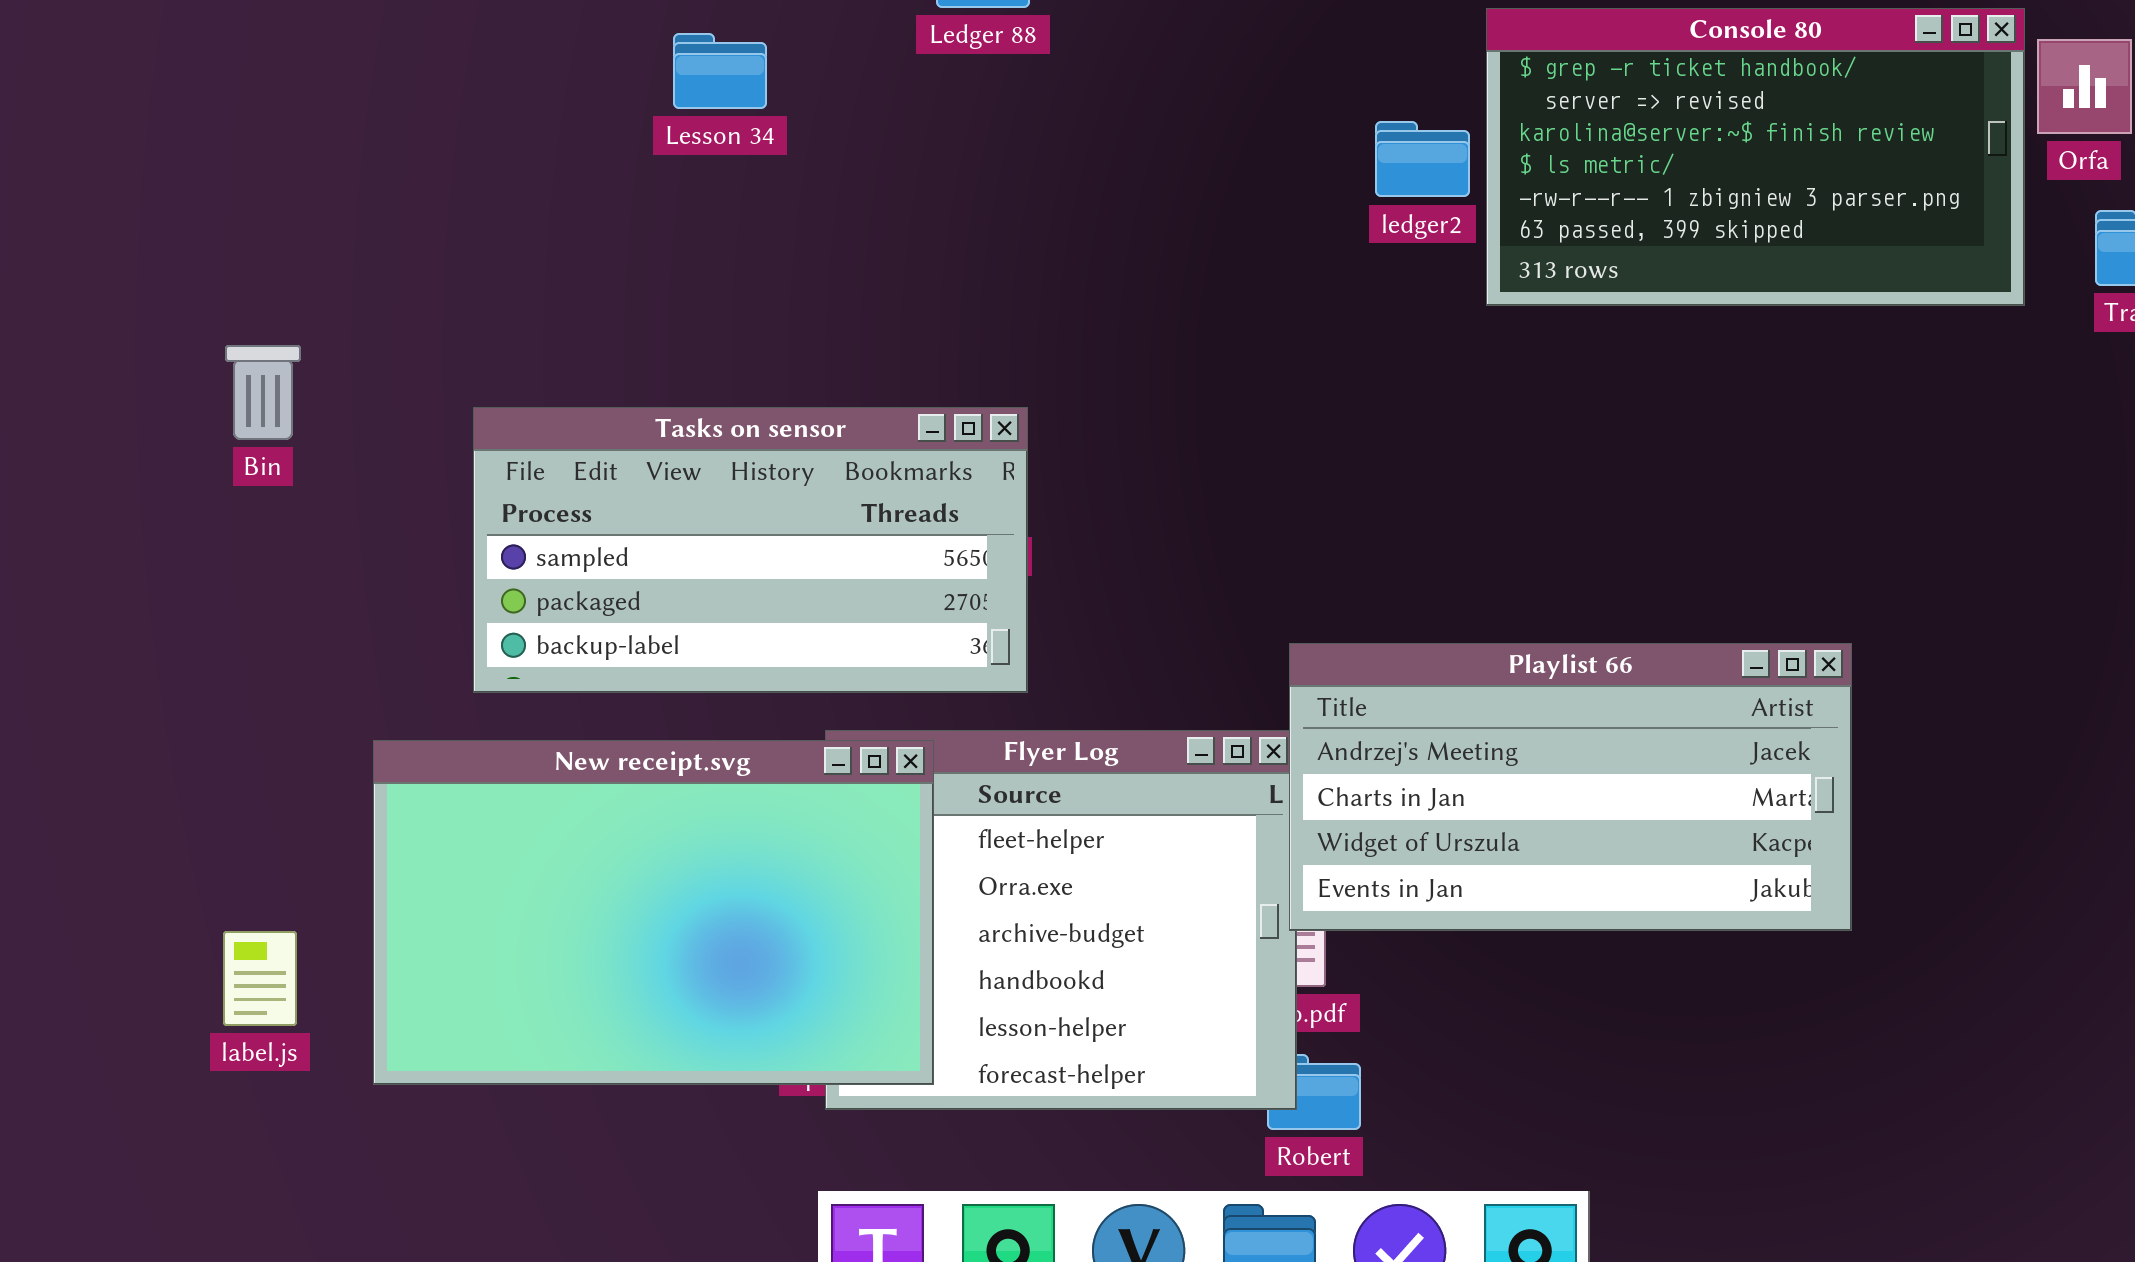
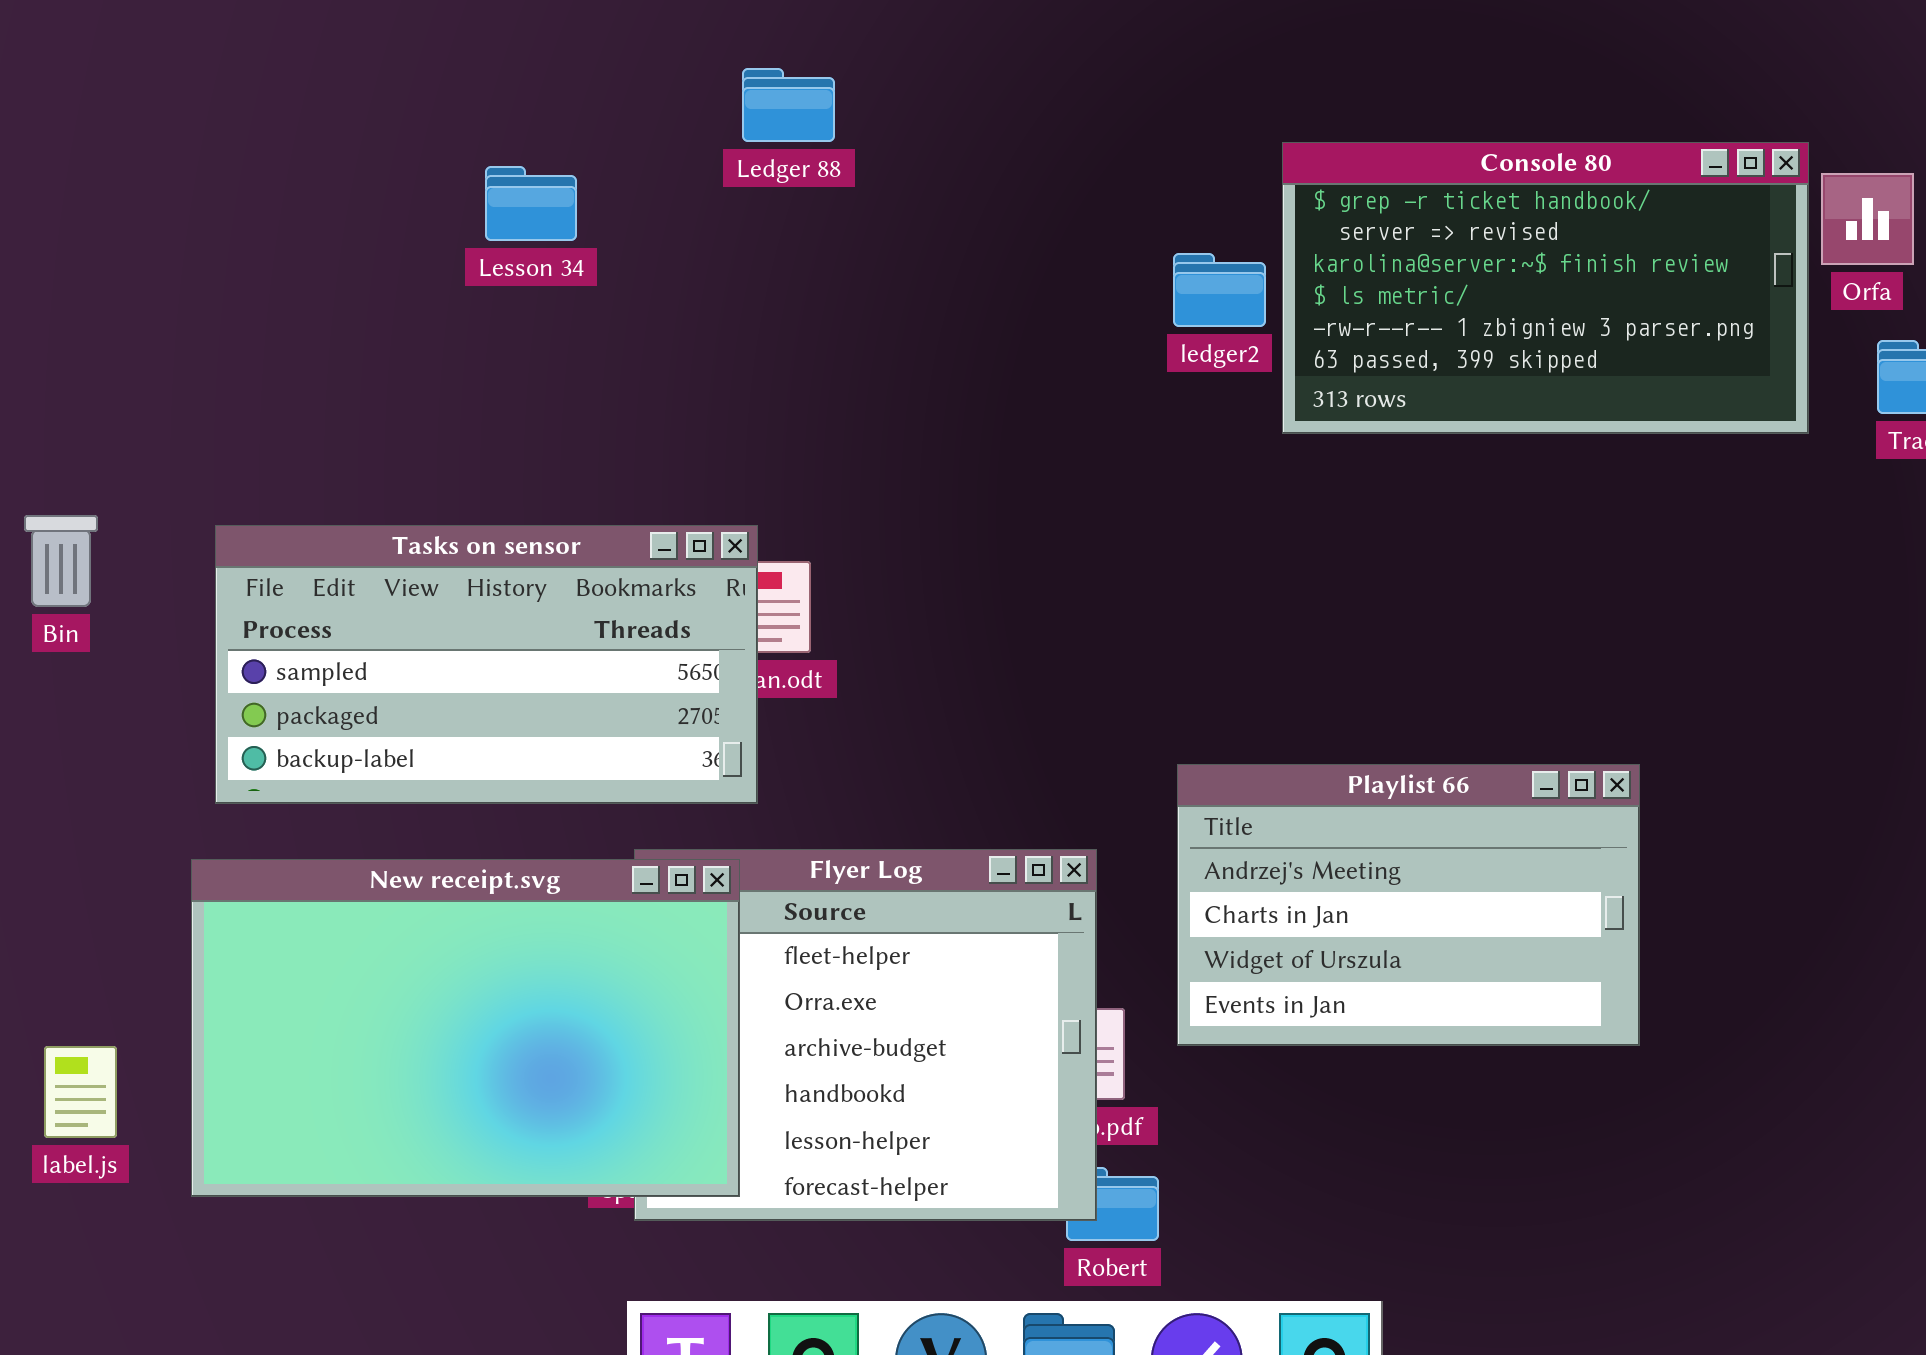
Bin: [225,345,301,440] -> [24,515,98,607], moved
Tasks on sensor: [473,407,1028,693] -> [215,525,758,804], moved
Playlist 66: [1289,643,1852,931] -> [1177,764,1640,1046], resized

